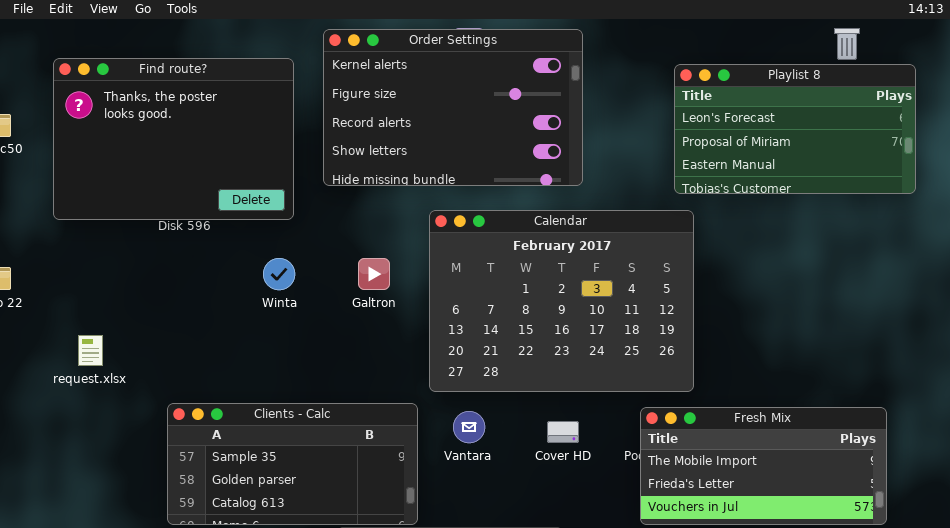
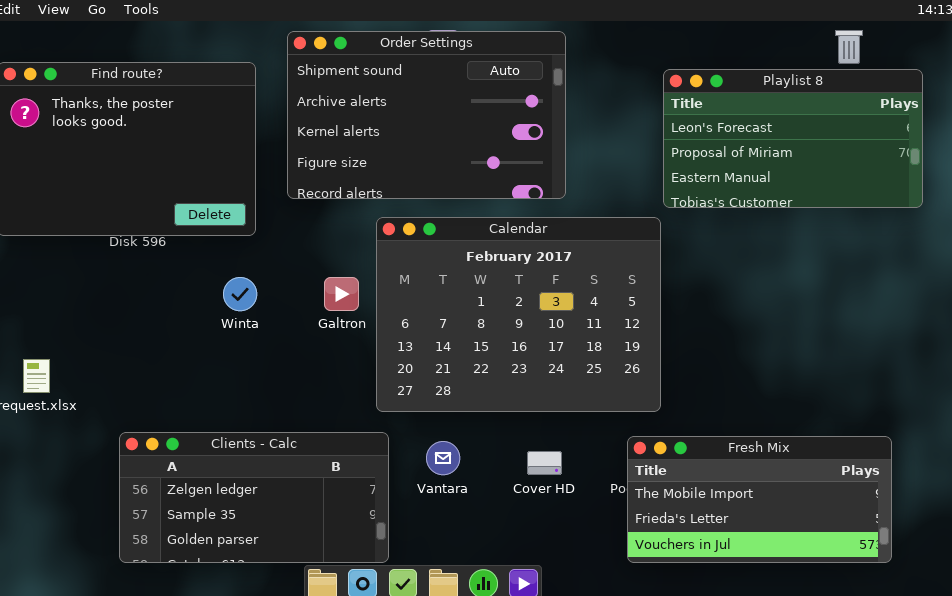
Order Settings: [323,29,583,186] -> [287,31,566,199], scrolled up 2 rows
Calendar: [429,210,694,392] -> [376,217,661,412], moved
Clients - Calc: [167,403,418,525] -> [119,432,389,563], scrolled up 1 row

